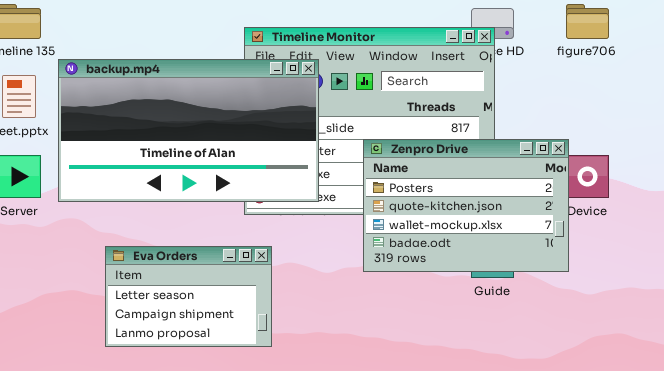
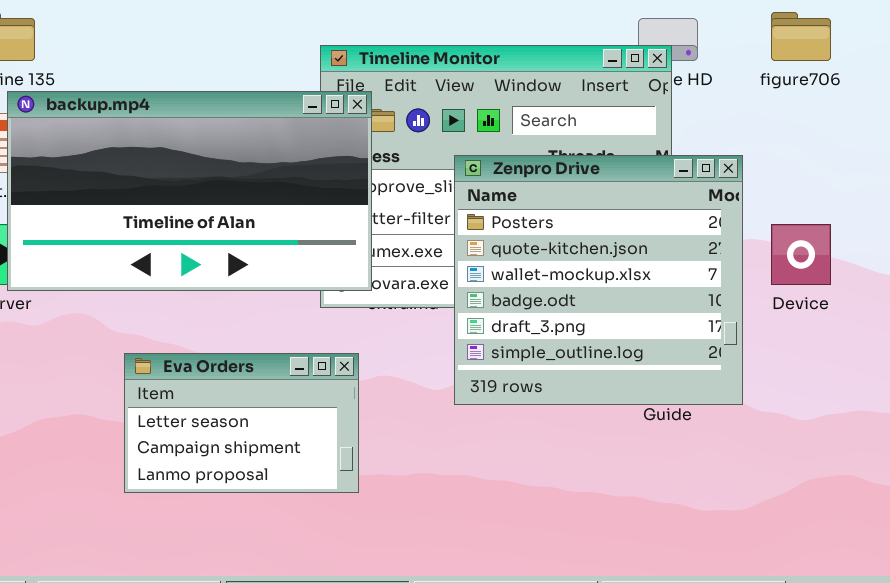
backup.mp4: [58,59,319,202] -> [7,91,372,291], moved
Zenpro Drive: [363,139,569,272] -> [454,155,743,405], moved, resized

